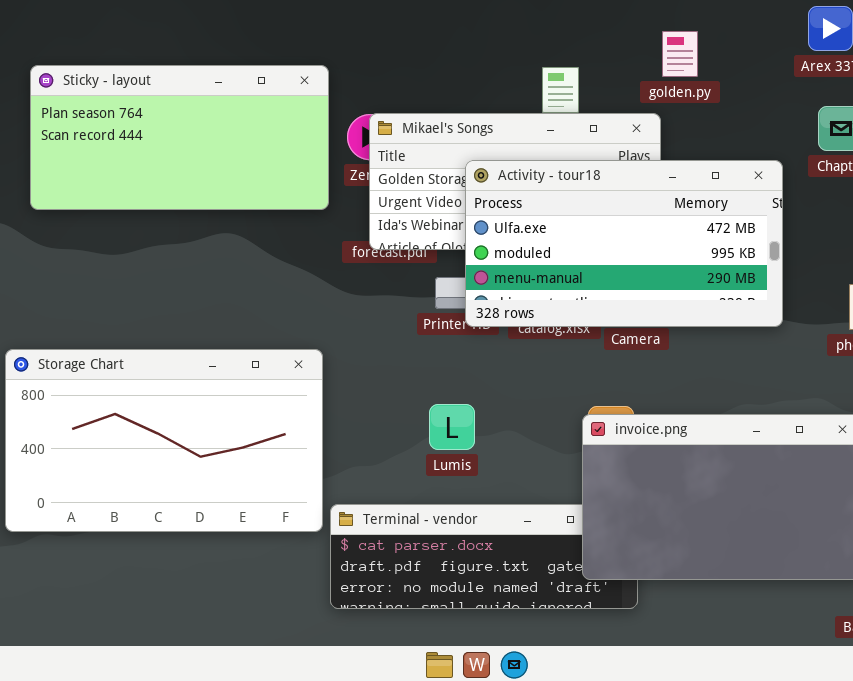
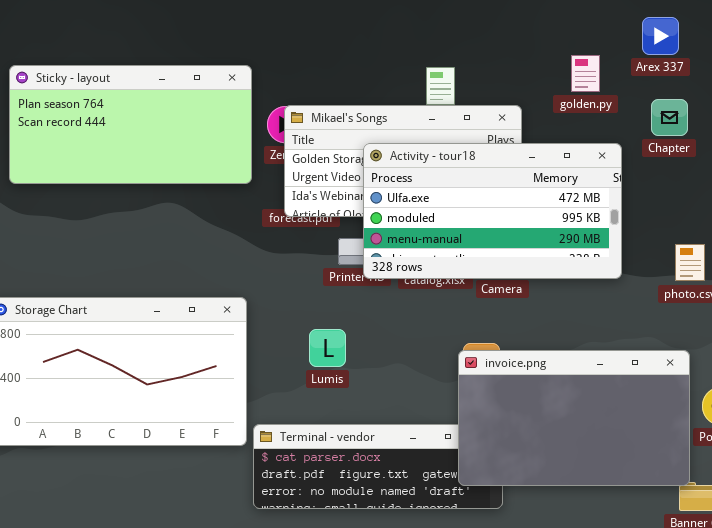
golden.py: [662,31,698,77] -> [571,55,600,92], moved
Lumis: [429,404,475,450] -> [309,329,346,367], moved

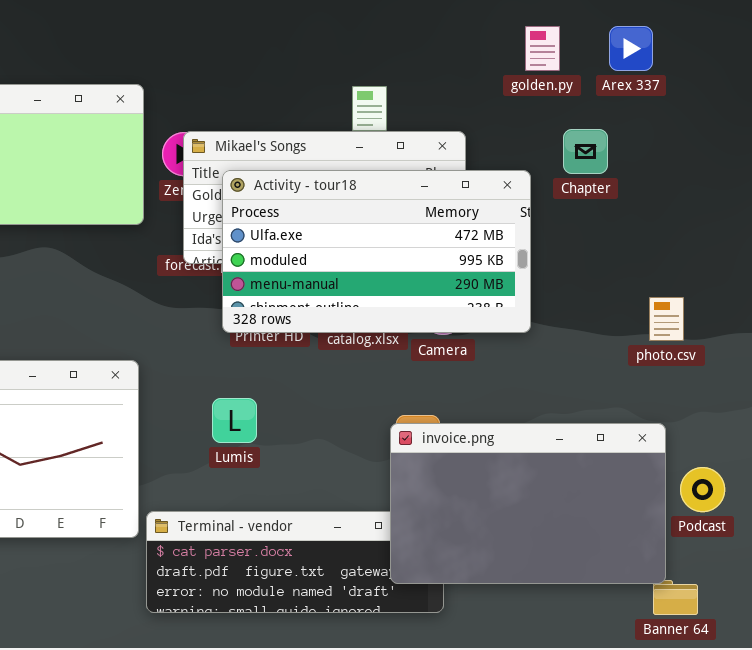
golden.py: [571,55,600,92] -> [525,26,560,71], moved
Chapter: [651,99,688,136] -> [563,129,608,174], moved
Activity - tour18: [363,143,622,279] -> [222,170,531,333], moved

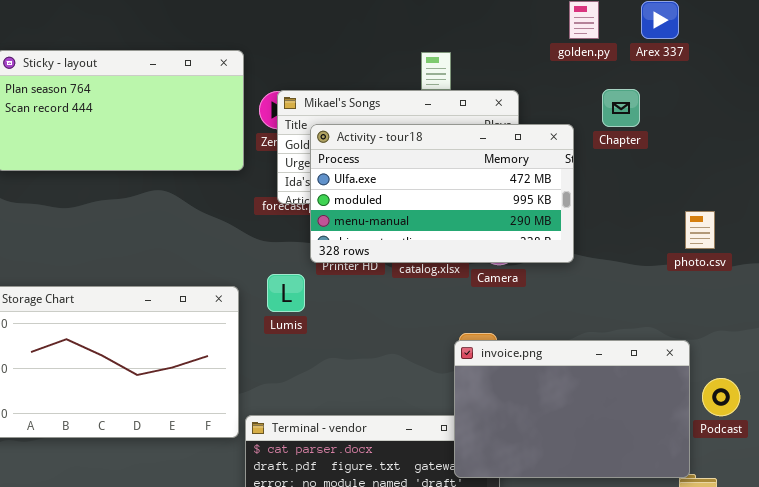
photo.csv: [649,297,684,341] -> [685,211,715,249], moved
Lumis: [212,398,257,443] -> [267,274,305,312], moved

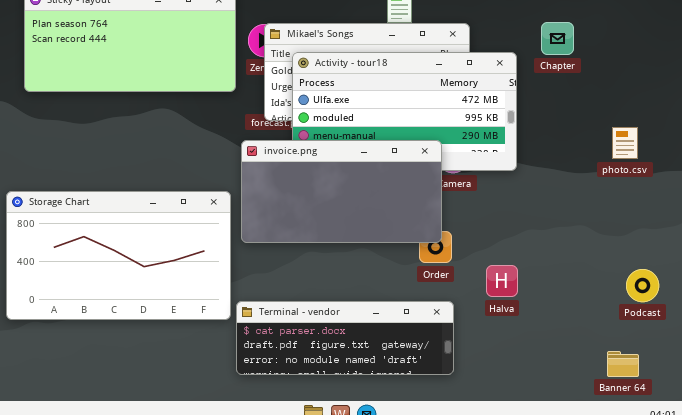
invoice.png: [454,340,690,478] -> [241,140,442,243], moved, resized

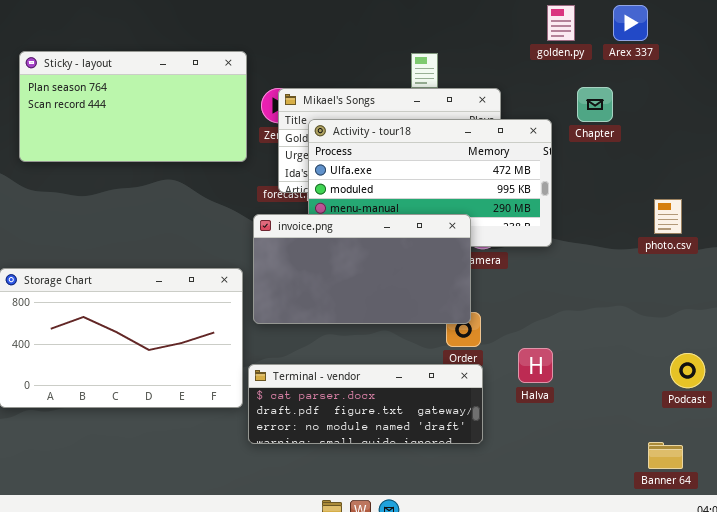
Terminal - vendor: [236,301,454,375] -> [248,364,483,444], moved

